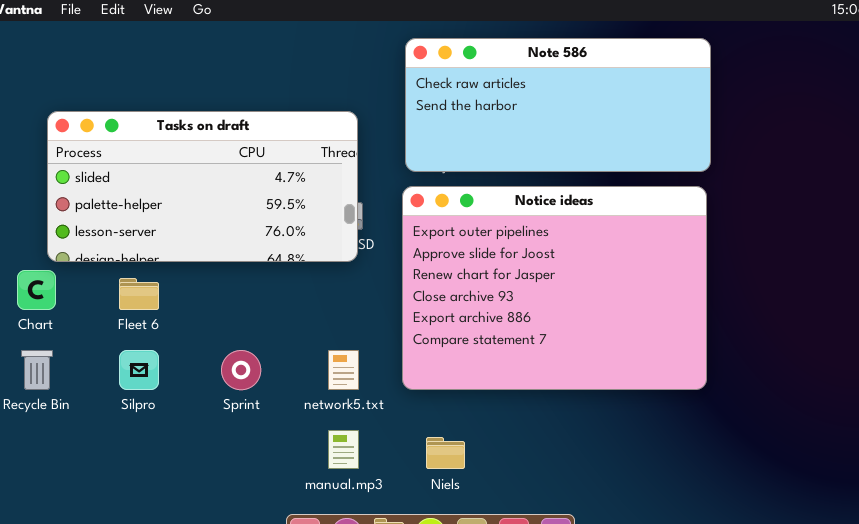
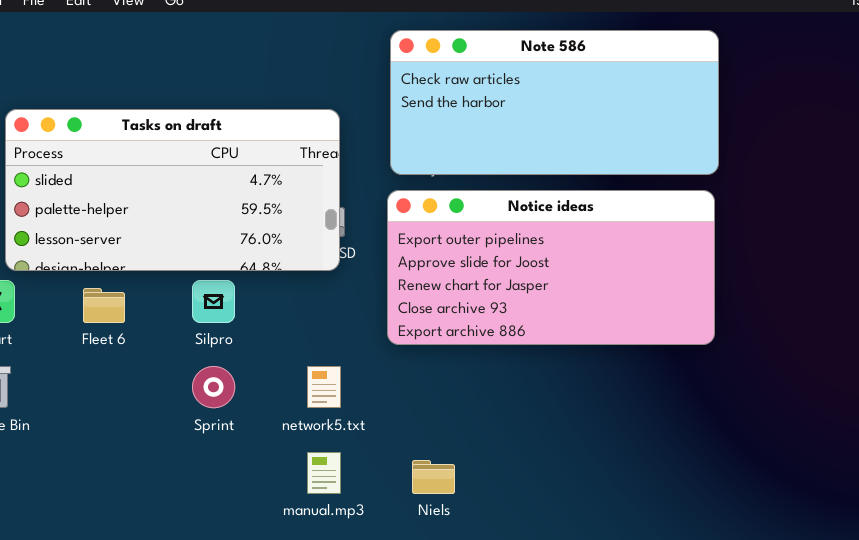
Notice ideas: [402,186,707,390] -> [387,190,715,345], resized
Silpro: [119,350,159,390] -> [192,280,235,323], moved

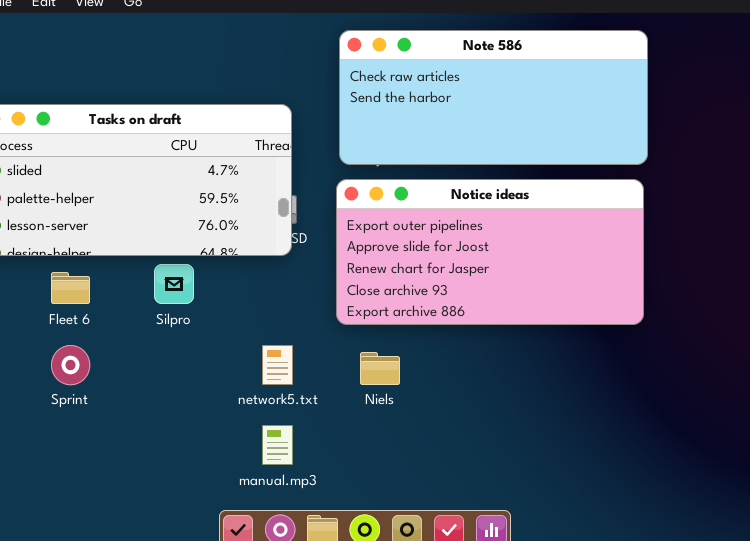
Sprint: [192,366,235,408] -> [51,345,90,385], moved
Niels: [412,460,455,494] -> [360,352,400,385], moved

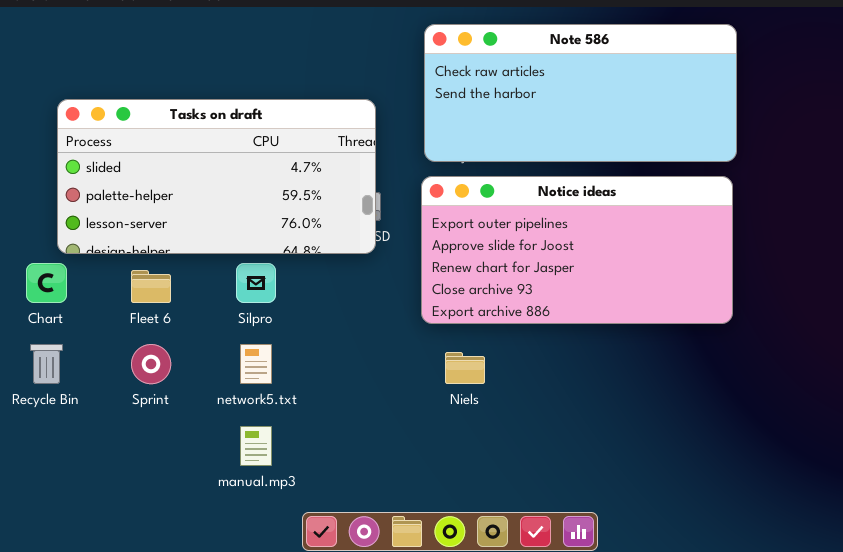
network5.txt: [262,345,293,385] -> [240,344,272,384], moved
manual.mp3: [262,425,293,465] -> [240,426,272,466], moved

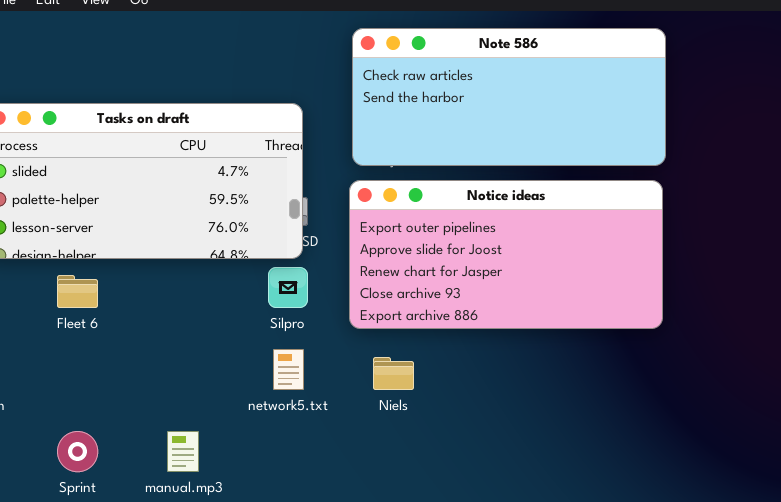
Silpro: [236,263,276,303] -> [268,267,308,308], moved
Sprint: [131,344,171,384] -> [57,431,98,472], moved
network5.txt: [240,344,272,384] -> [273,349,304,390], moved

